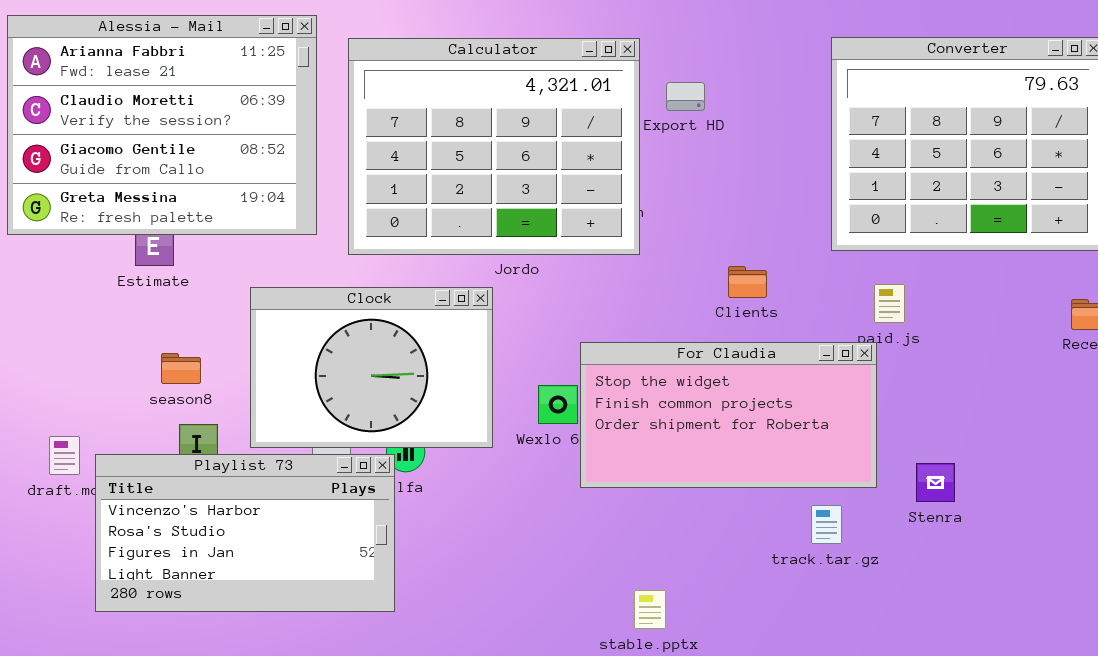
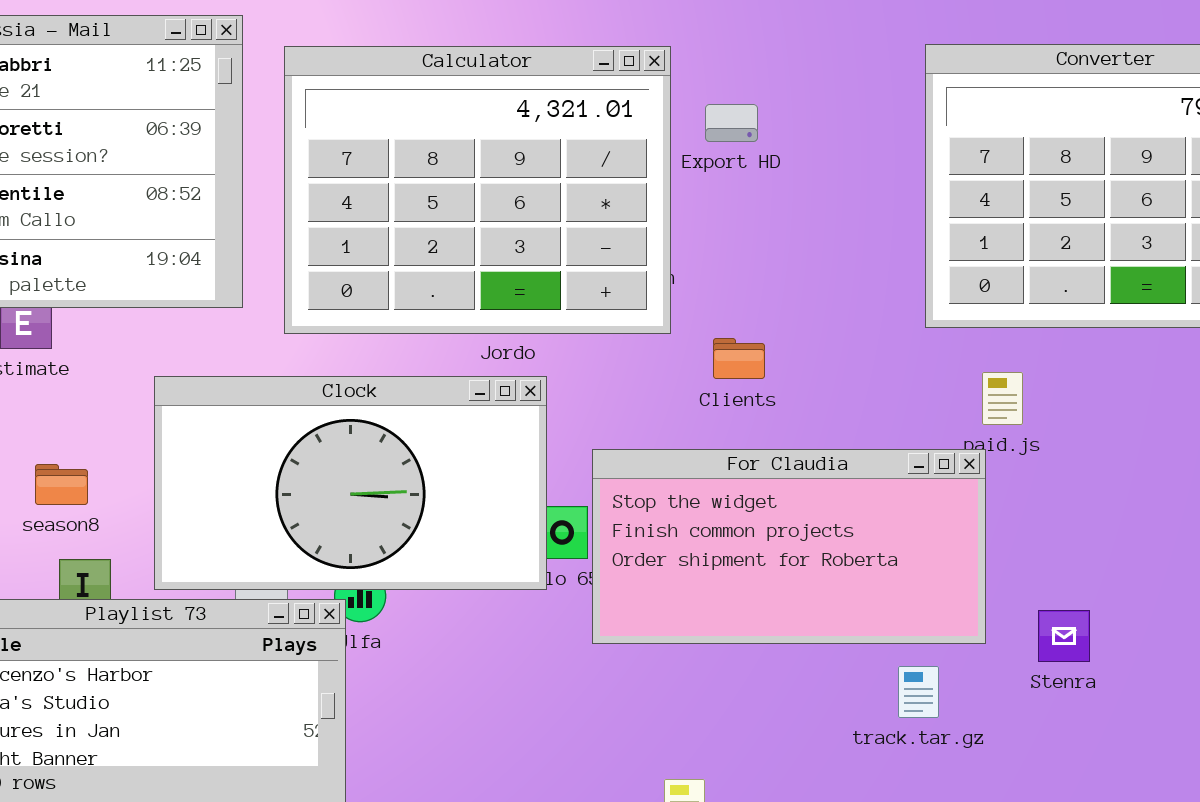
Clients: [728,266,767,298] -> [713,338,765,379], moved
Clock: [250,287,493,448] -> [154,376,547,590], resized

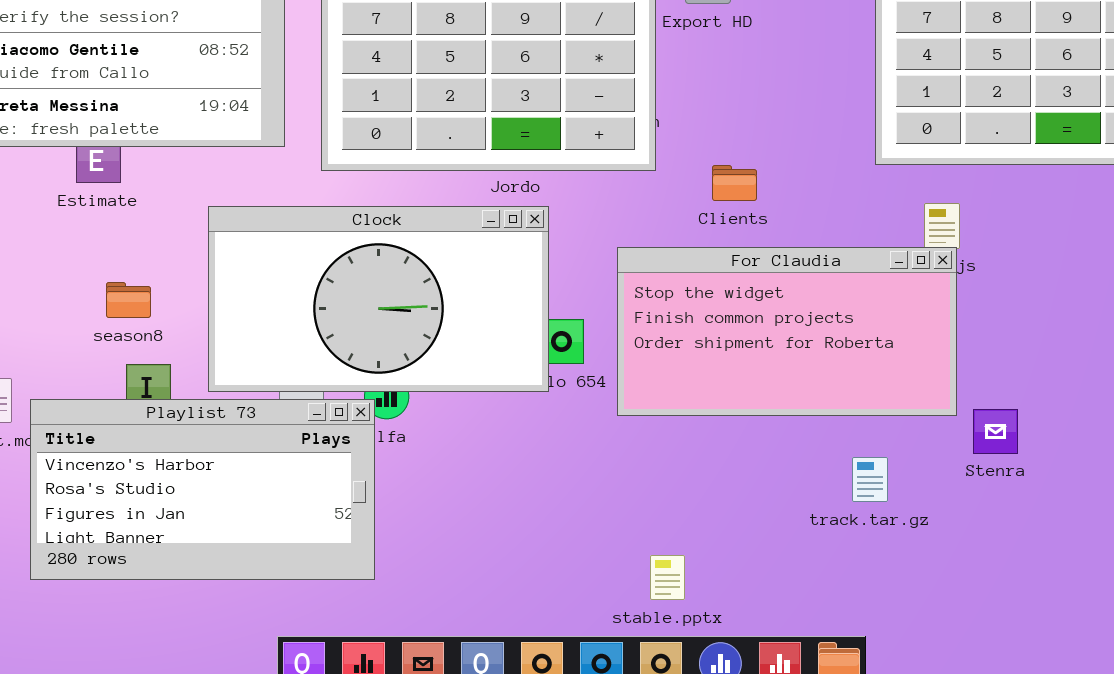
Clients: [713,338,765,379] -> [712,165,757,201], moved
For Claudia: [592,449,986,644] -> [617,247,957,416], moved

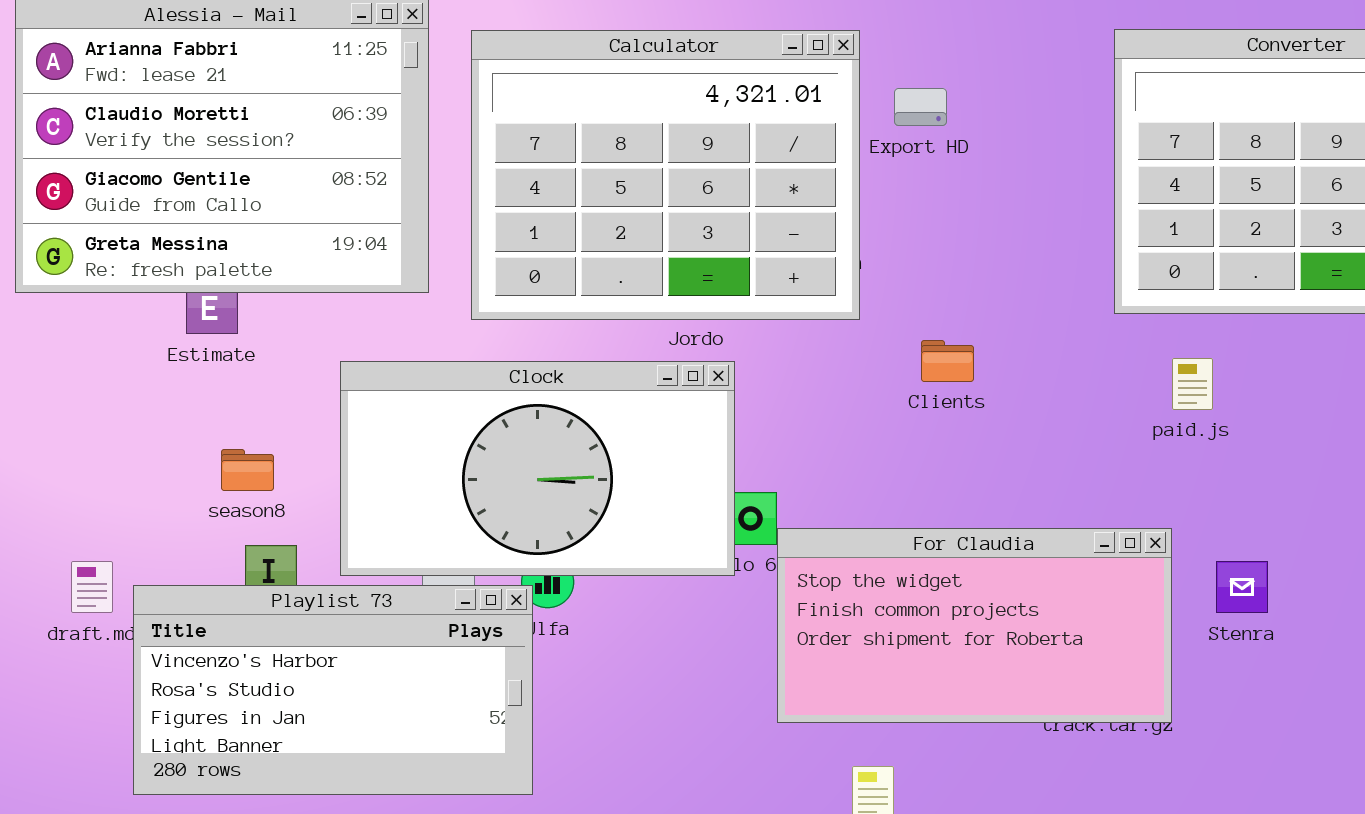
Clients: [712,165,757,201] -> [921,340,974,382], moved
For Claudia: [617,247,957,416] -> [777,528,1172,723], moved
Stenra: [973,409,1018,454] -> [1216,561,1268,613], moved

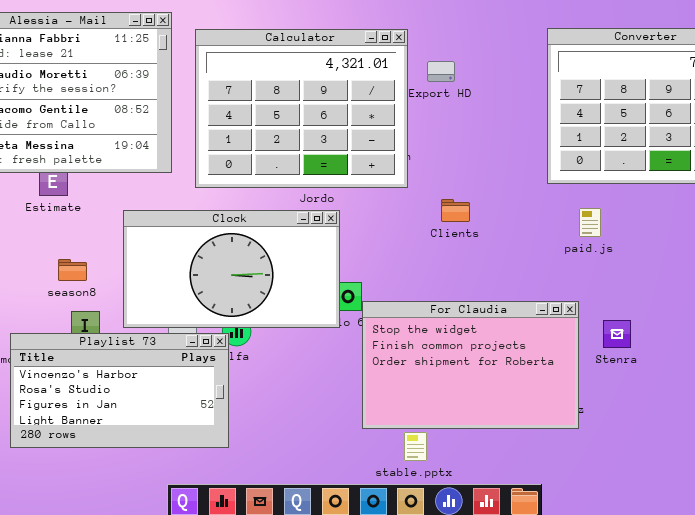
For Claudia: [777,528,1172,723] -> [362,301,579,429], resized

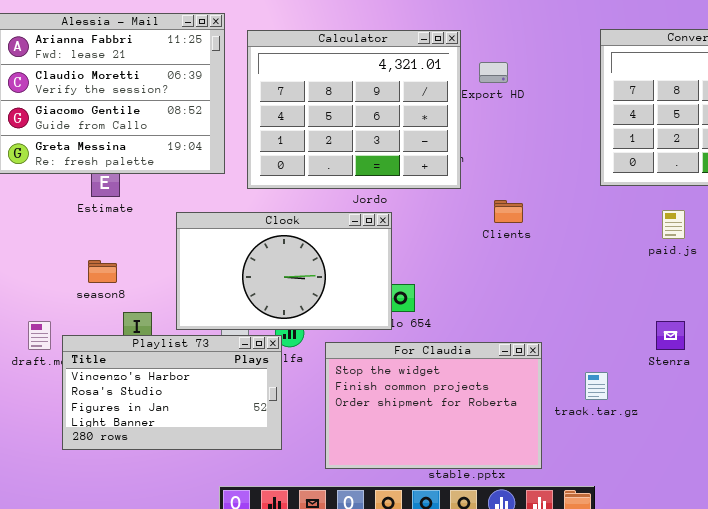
paid.js: [579,208,601,237] -> [662,210,685,239], moved
season8: [58,259,87,281] -> [88,260,117,283], moved
For Claudia: [362,301,579,429] -> [325,342,542,469], moved

